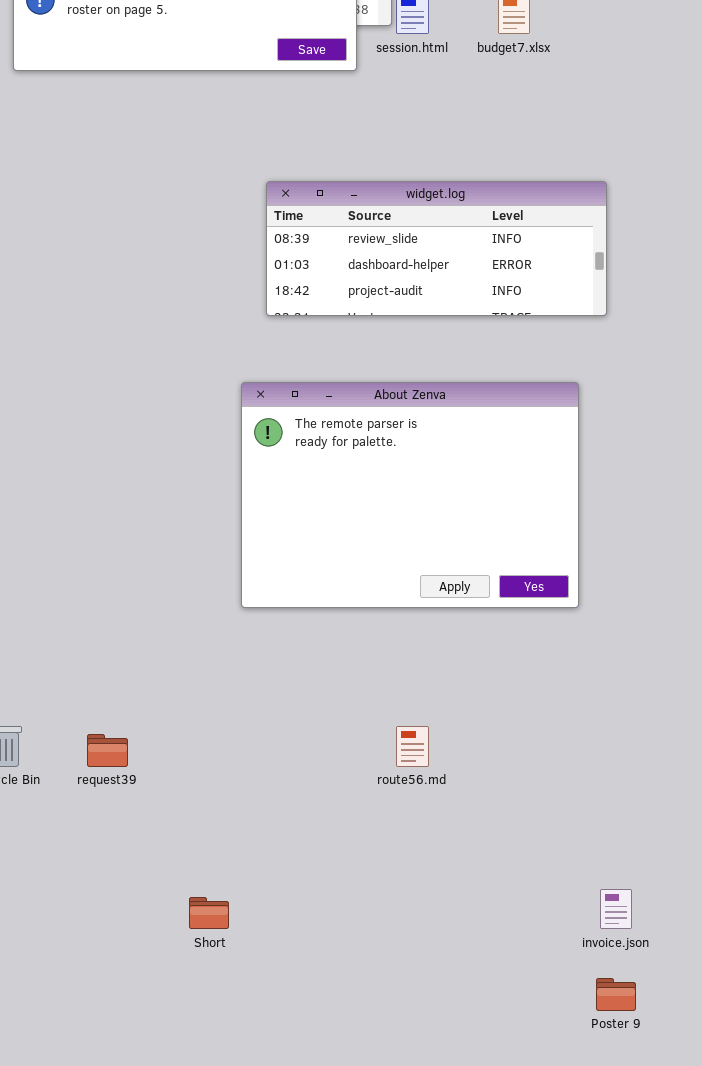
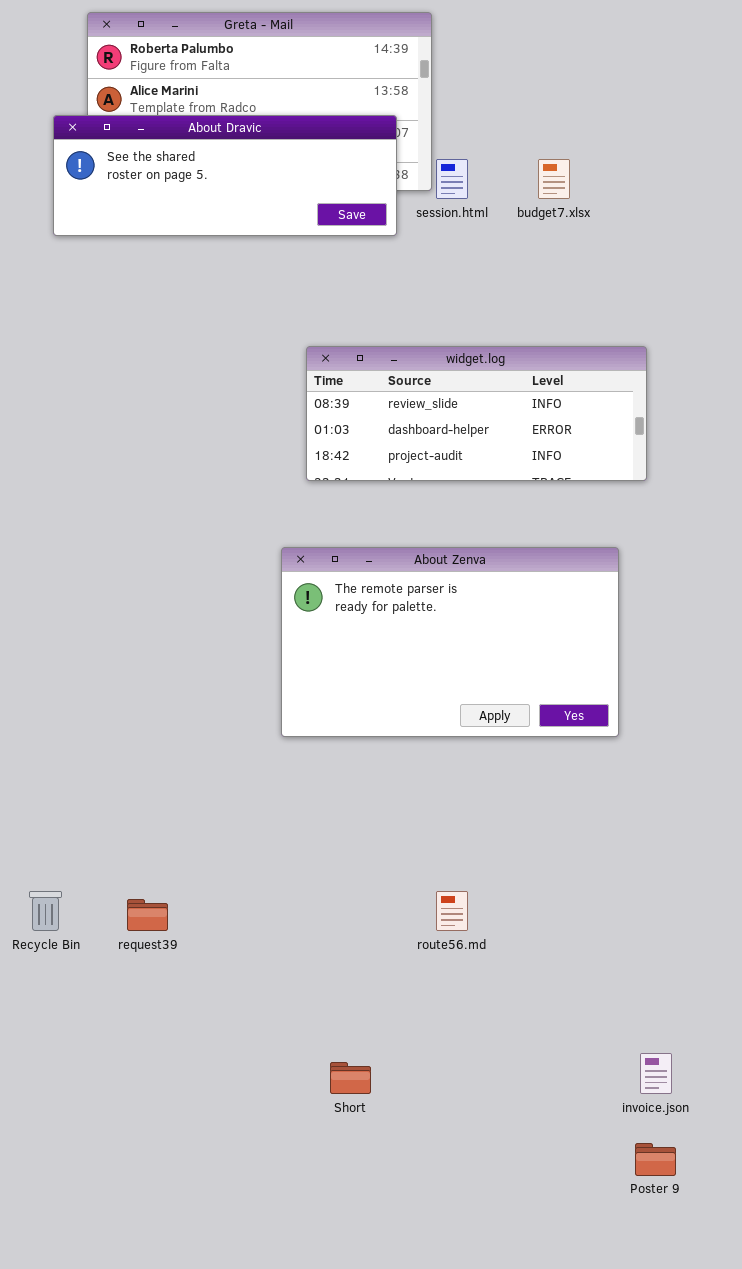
About Zenva: [241,382,579,608] -> [281,547,619,737], resized
Short: [189,897,229,929] -> [330,1062,371,1094], moved

